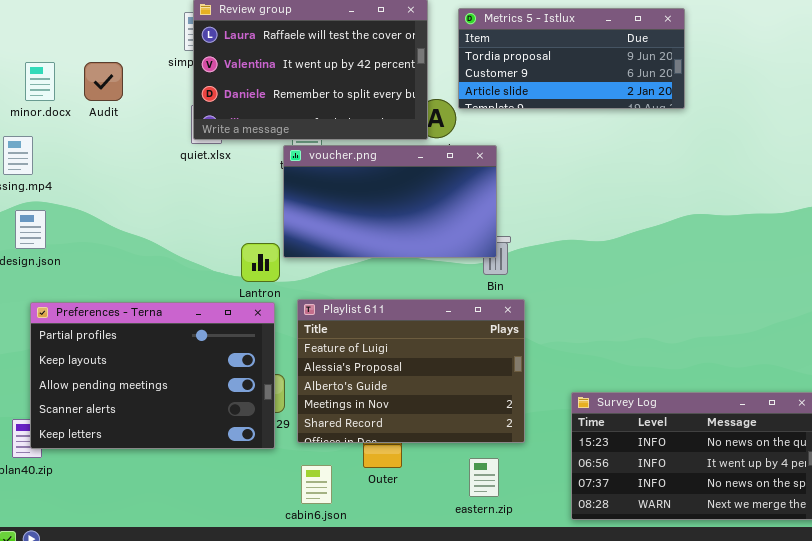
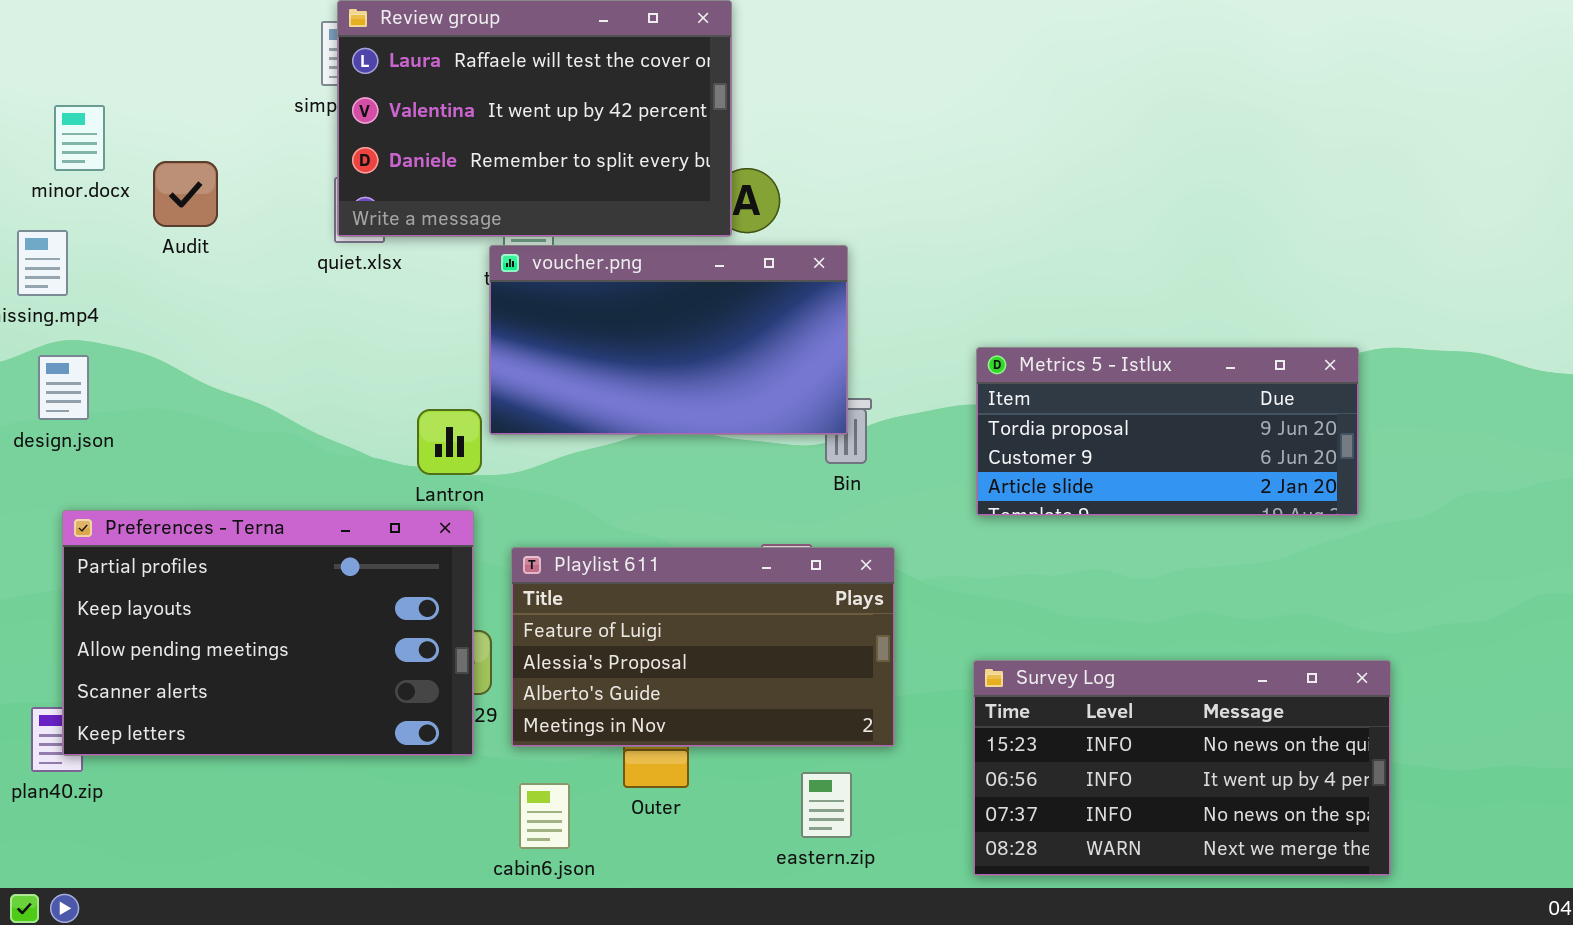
Metrics 5 - Istlux: [458,8,685,109] -> [976,347,1359,516], moved
Audit: [84,62,123,101] -> [153,161,218,227], moved
Playlist 611: [297,299,525,443] -> [511,547,895,747], resized

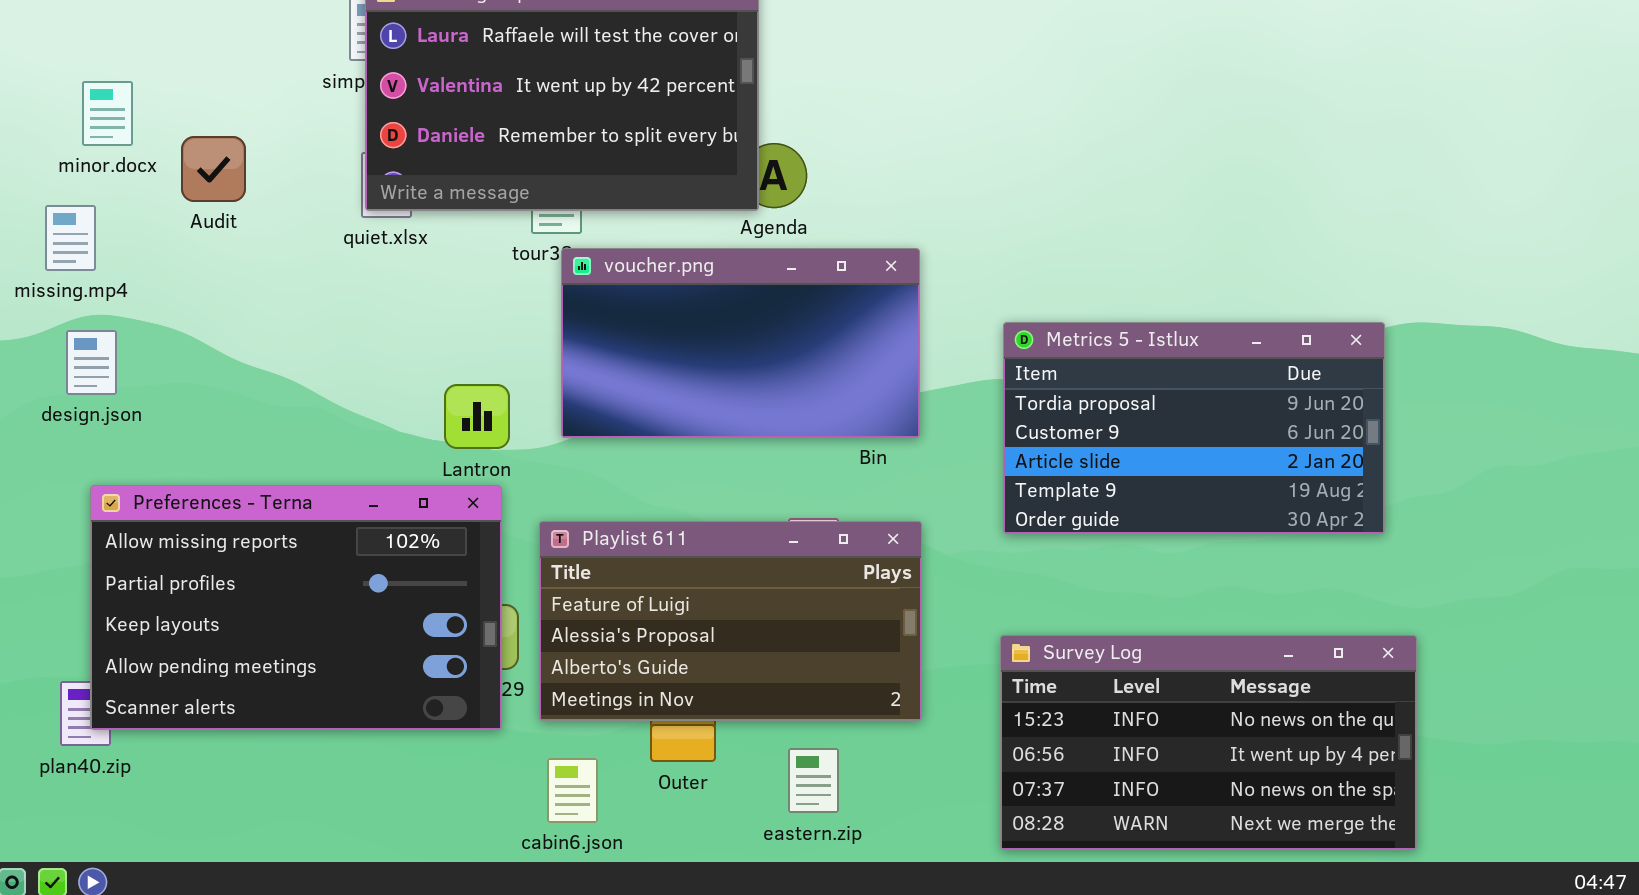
voucher.png: [489,245,848,435] -> [561,248,920,438], moved
Metrics 5 - Istlux: [976,347,1359,516] -> [1003,322,1385,534], resized
Preferences - Terna: [62,510,474,756] -> [90,485,502,730], scrolled up 1 row
eastern.zip: [801,772,852,838] -> [788,748,839,813], moved

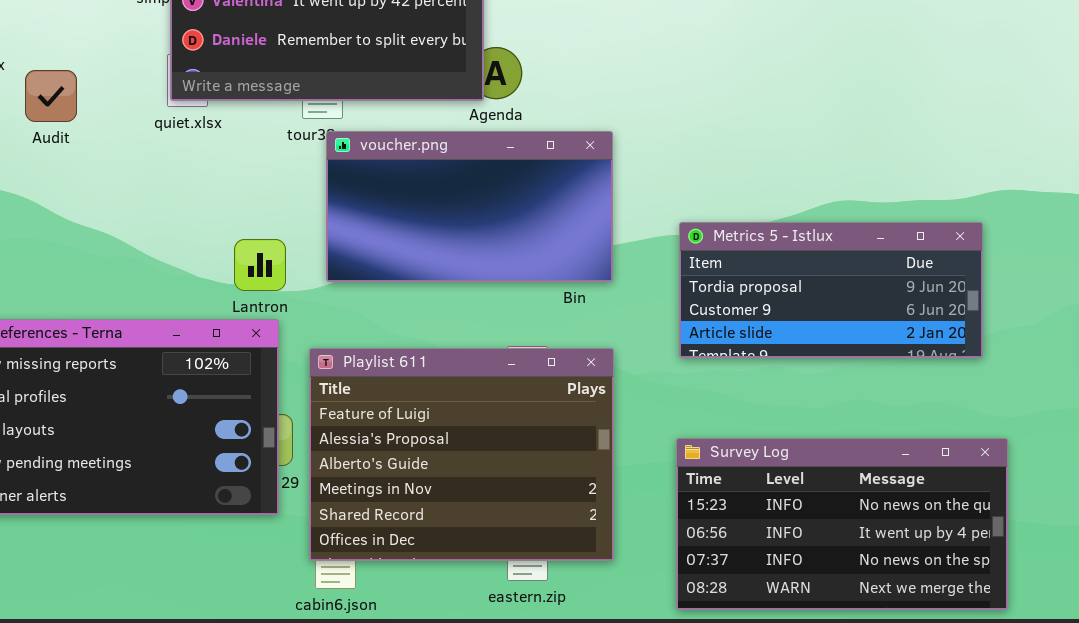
Audit: [181,136,246,202] -> [25,70,77,122], moved
Metrics 5 - Istlux: [1003,322,1385,534] -> [679,222,983,358], resized
Playlist 611: [539,521,922,721] -> [309,348,614,561], resized

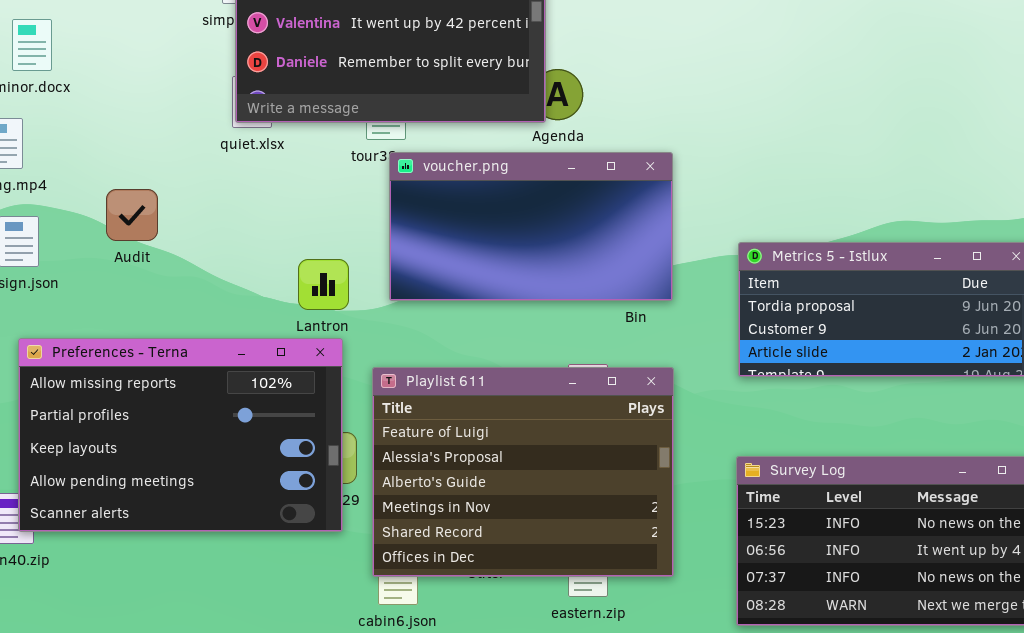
Audit: [25,70,77,122] -> [106,189,158,241], moved

